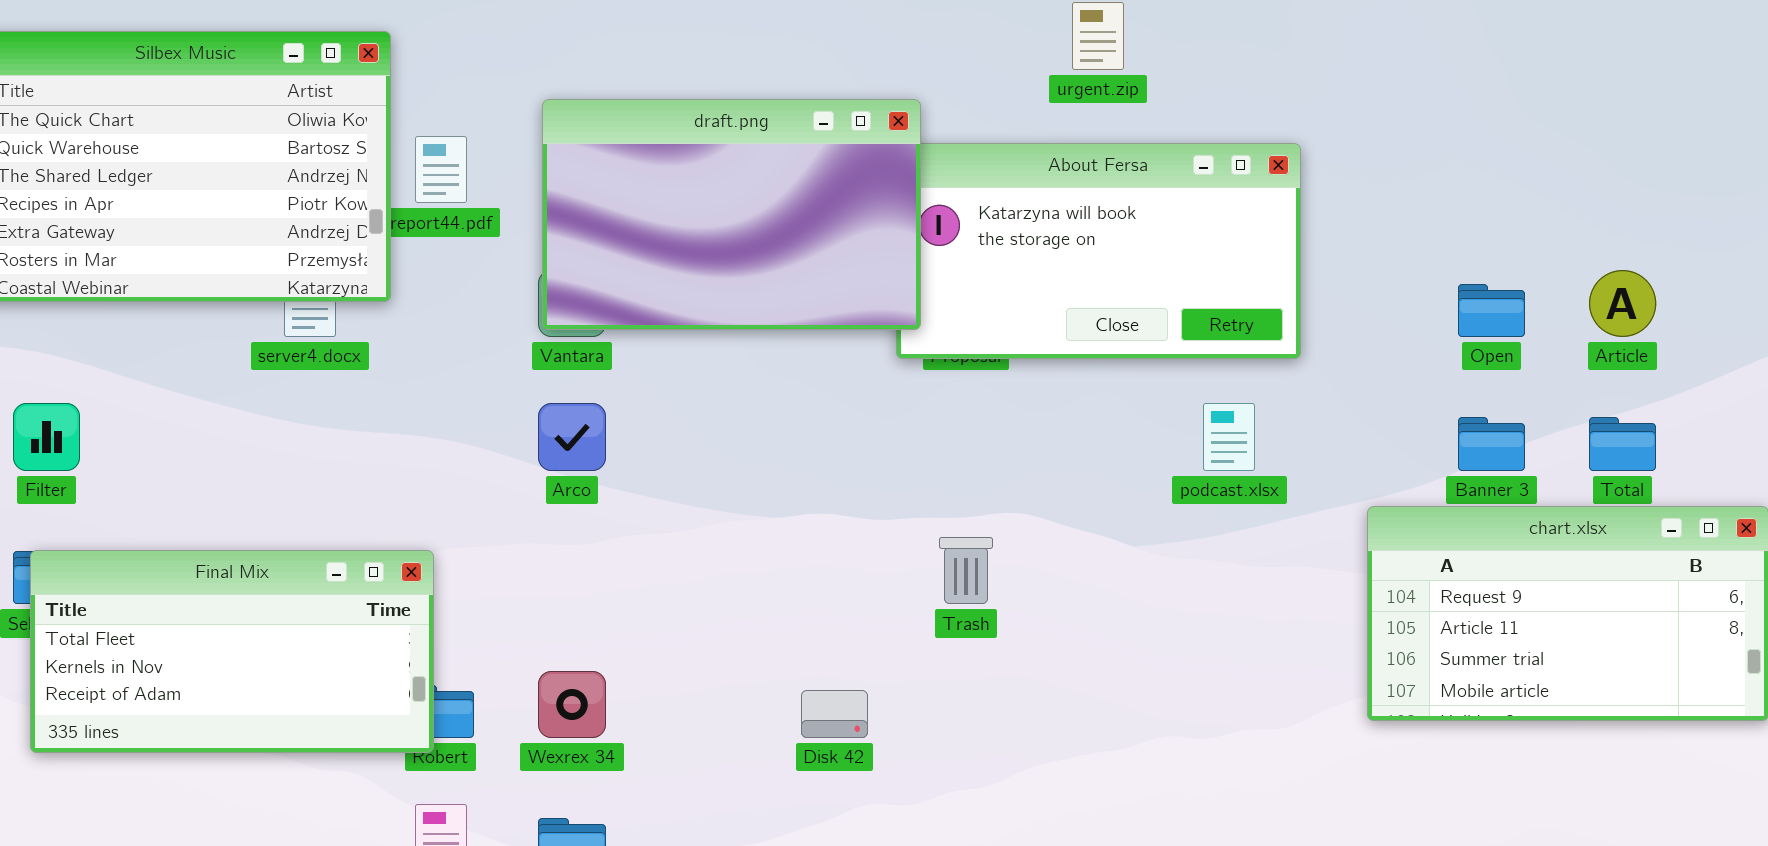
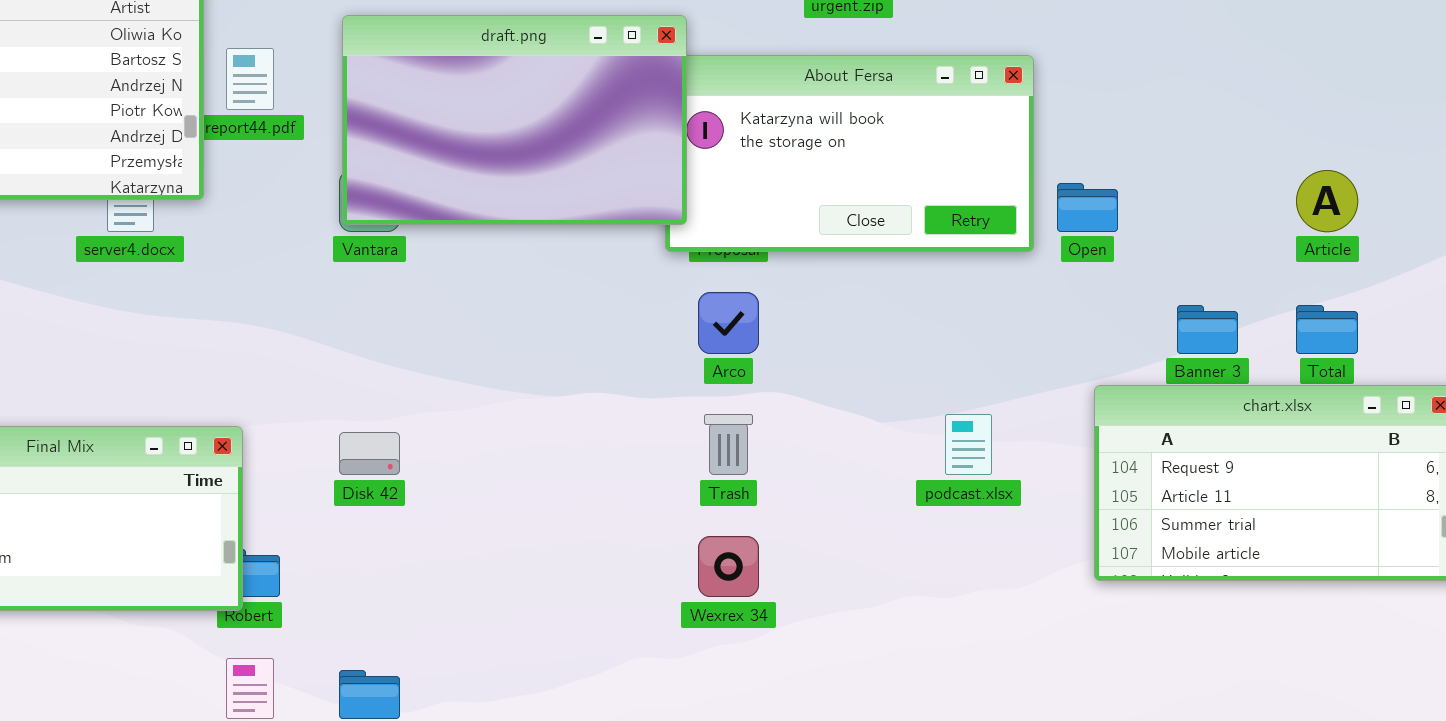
Open: [1458,284,1525,337] -> [1057,183,1118,232], moved
Arco: [538,403,606,471] -> [698,292,759,354], moved
podcast.xlsx: [1203,403,1255,471] -> [945,414,992,475], moved
Wexrex 34: [538,671,606,738] -> [698,536,759,597], moved
Disk 42: [801,690,868,738] -> [339,432,400,475], moved

